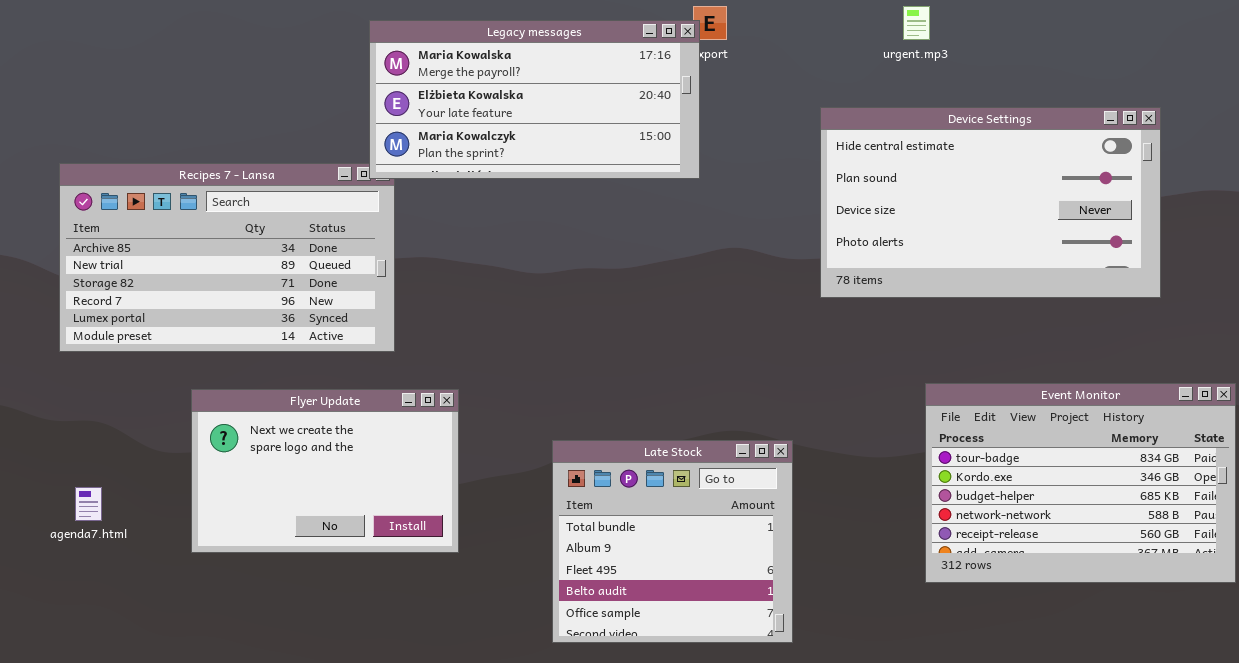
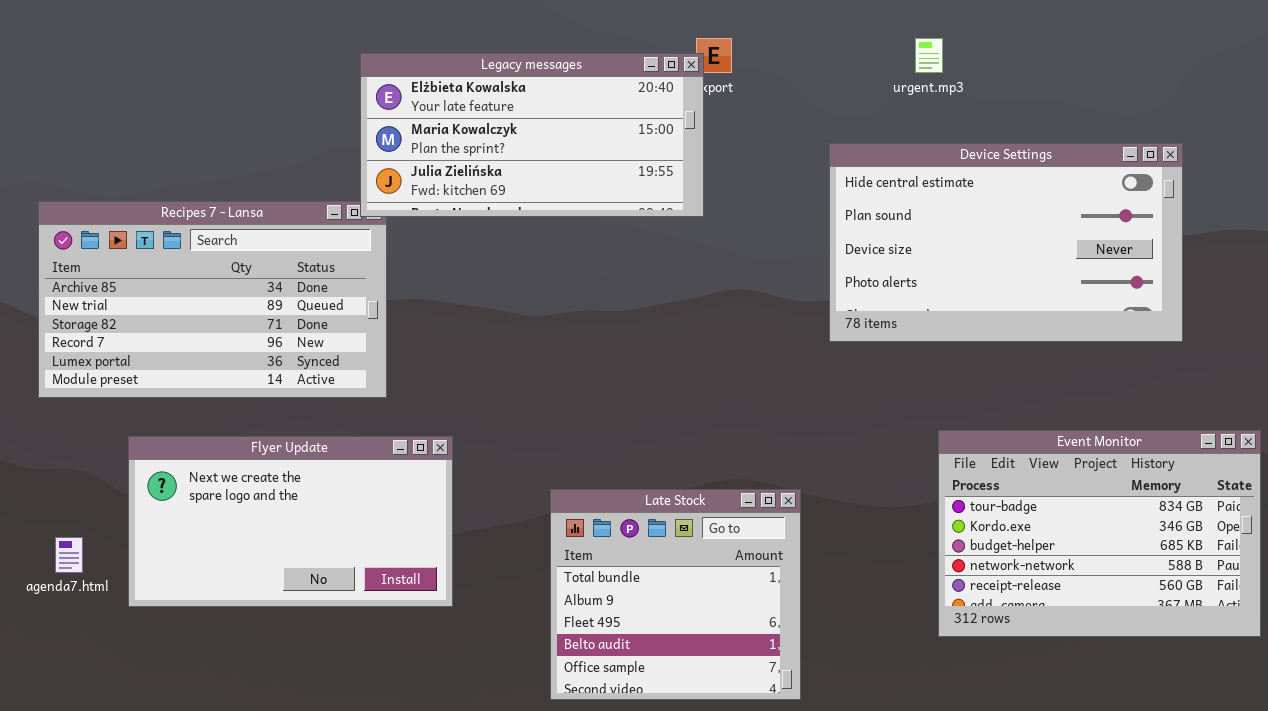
Legacy messages: [369,20,700,179] -> [360,53,704,217], scrolled down 1 row
Flyer Update: [191,389,459,553] -> [128,436,453,607], resized

